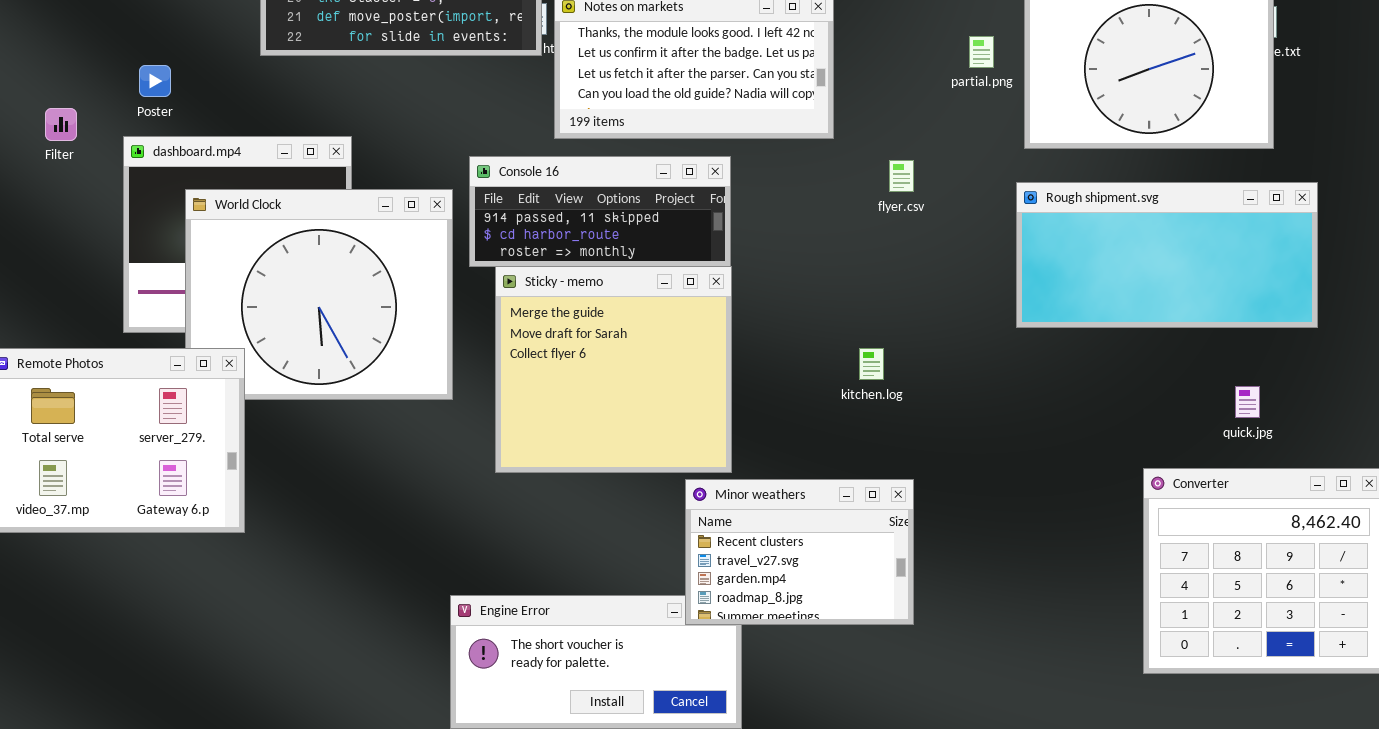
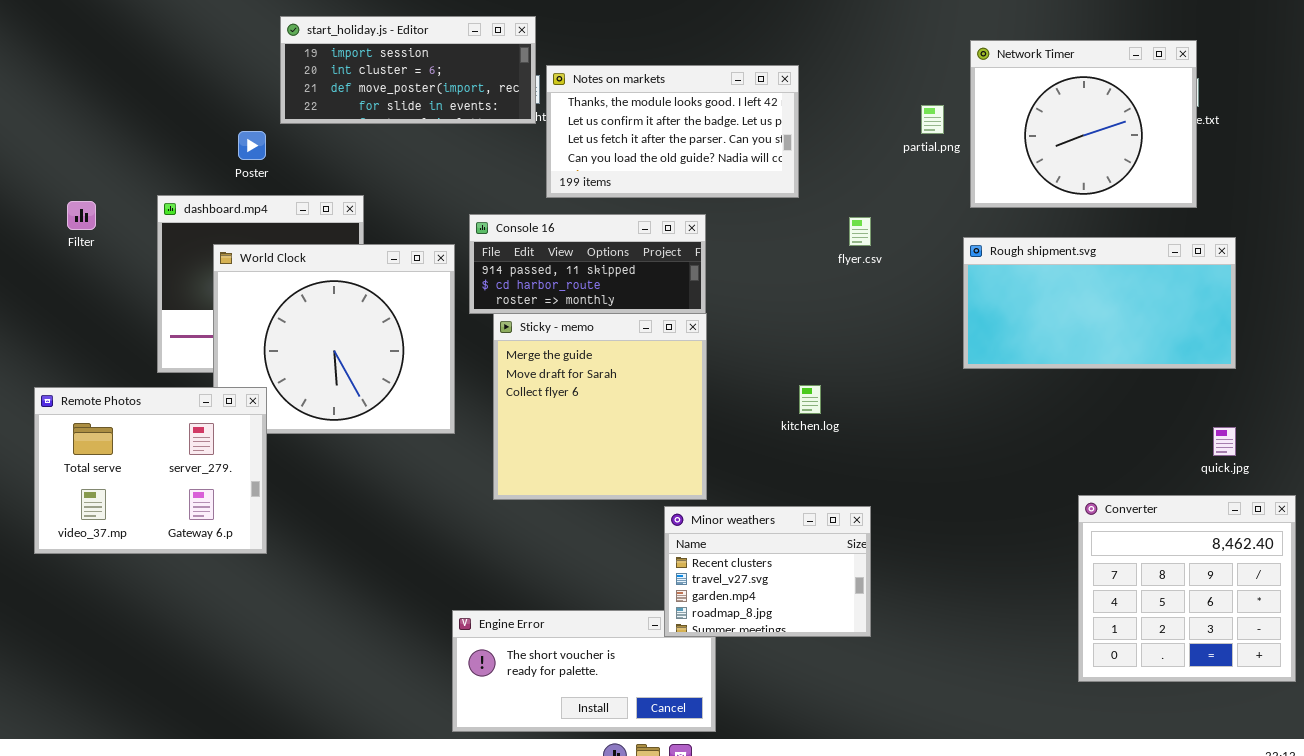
Poster: [139,65,171,97] -> [238,131,266,160], moved
Filter: [45,108,77,141] -> [67,201,96,230], moved
kitchen.log: [859,348,884,380] -> [799,385,821,414], moved
quick.jpg: [1235,386,1260,418] -> [1213,427,1236,456], moved

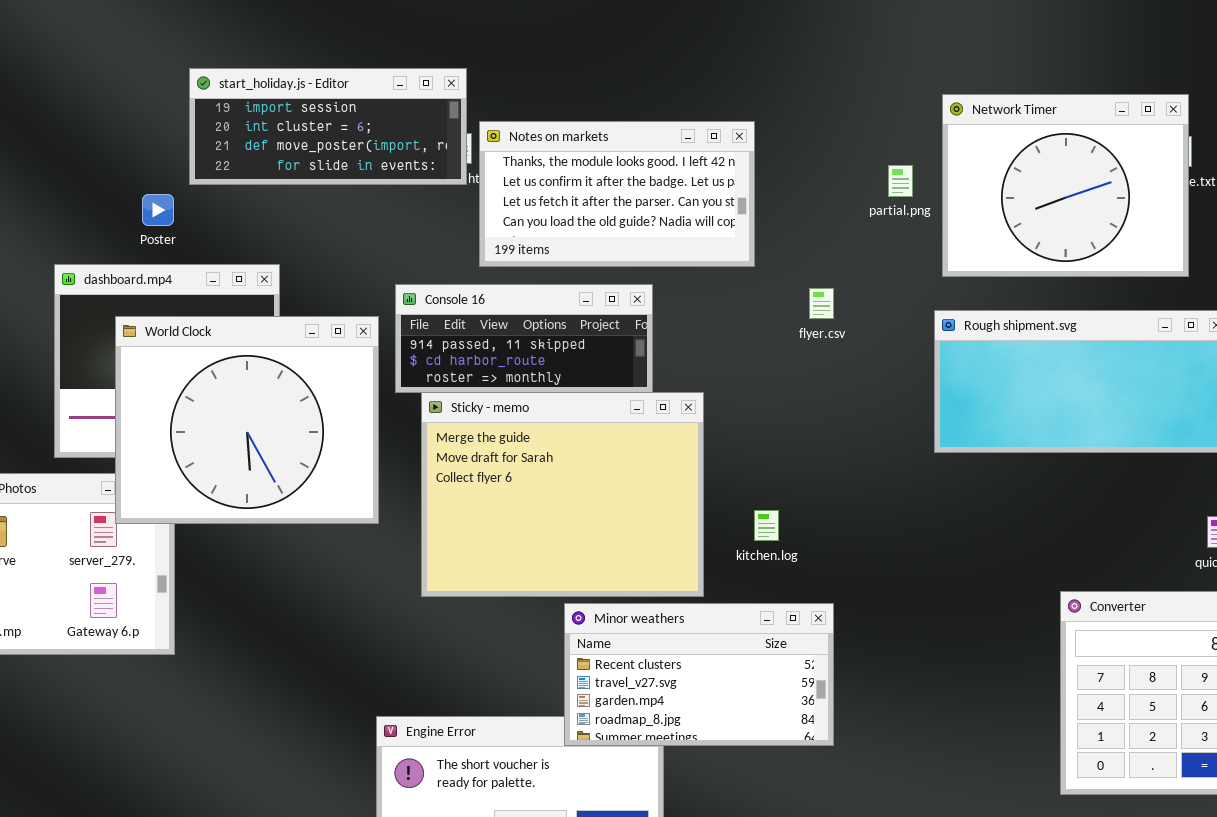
World Clock: [213,244,455,434] -> [115,316,379,524], raised
Sticky - memo: [493,313,707,500] -> [421,392,704,597], resized
kitchen.log: [799,385,821,414] -> [754,510,779,541], moved
Minor weathers: [664,506,871,637] -> [564,603,834,746], resized

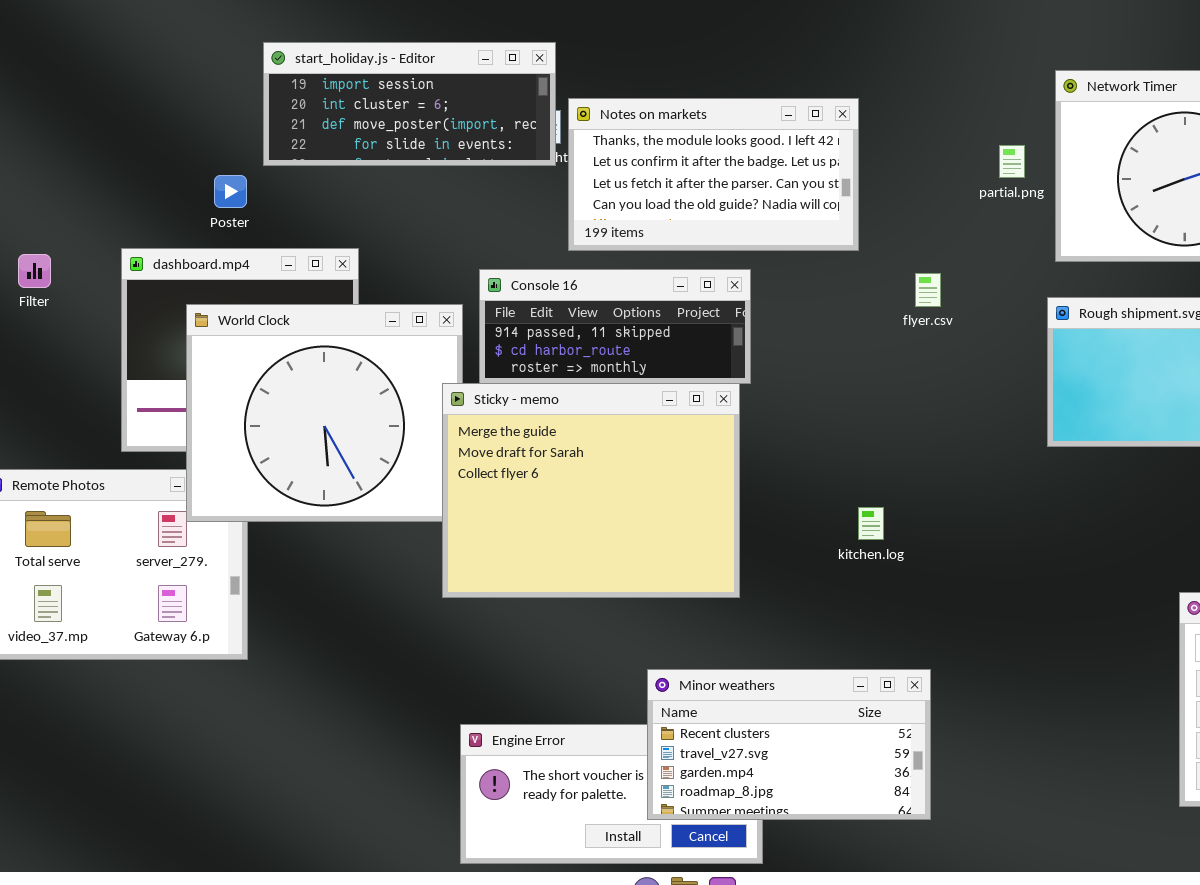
Sticky - memo: [421,392,704,597] -> [442,383,740,598], moved
Minor weathers: [564,603,834,746] -> [647,669,931,820], moved

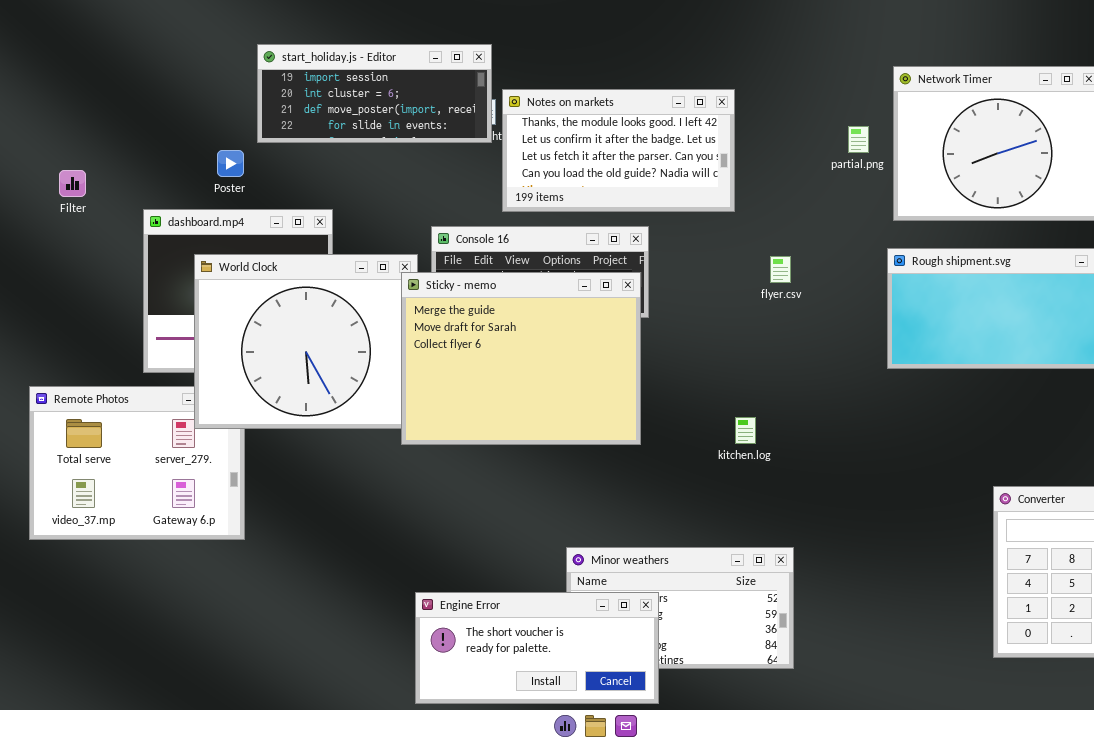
Filter: [18,254,51,288] -> [59,170,86,197], moved
flyer.csv: [915,273,941,307] -> [770,256,791,283], moved
Sticky - memo: [442,383,740,598] -> [401,272,641,445], moved
Engine Error: [460,724,763,864] -> [415,592,659,704], raised

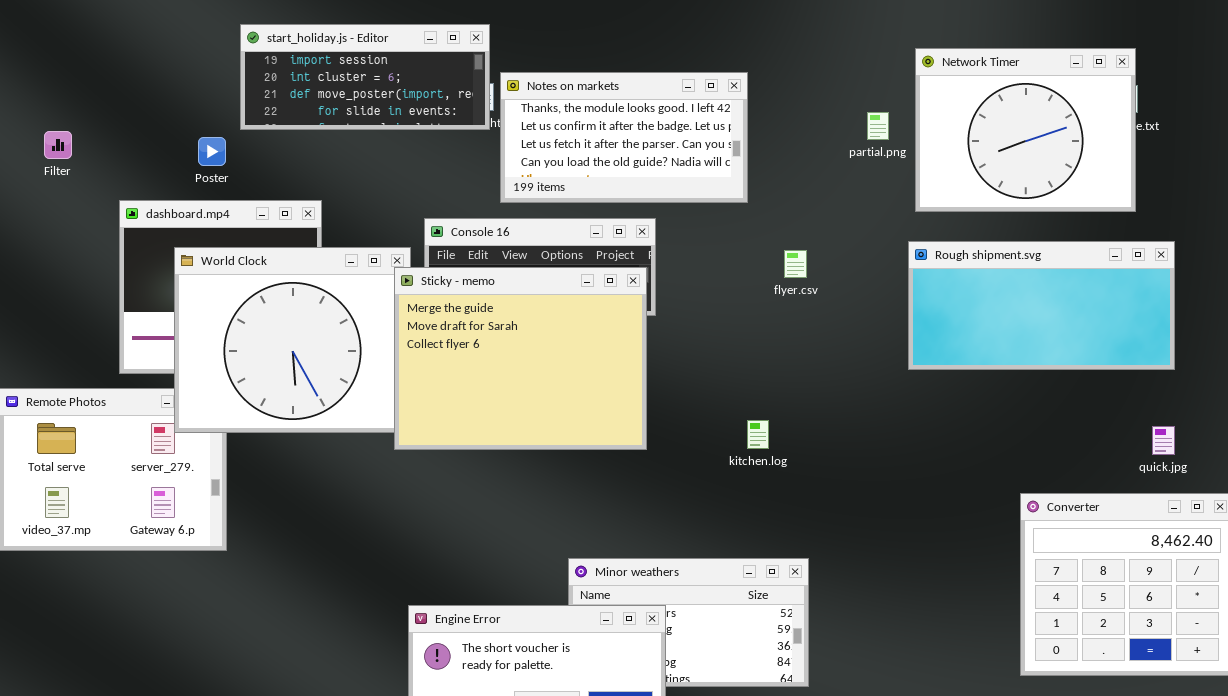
Filter: [59,170,86,197] -> [44,131,72,159], moved

